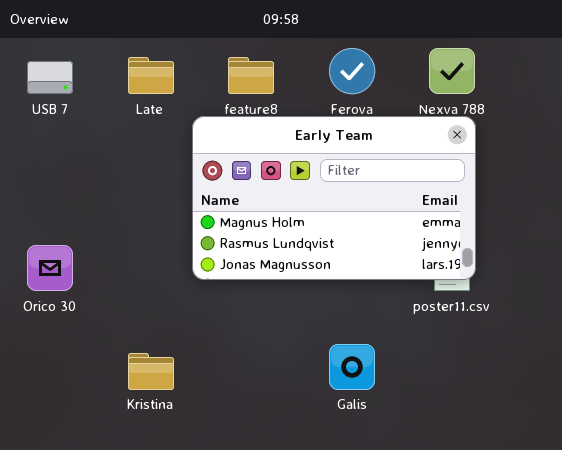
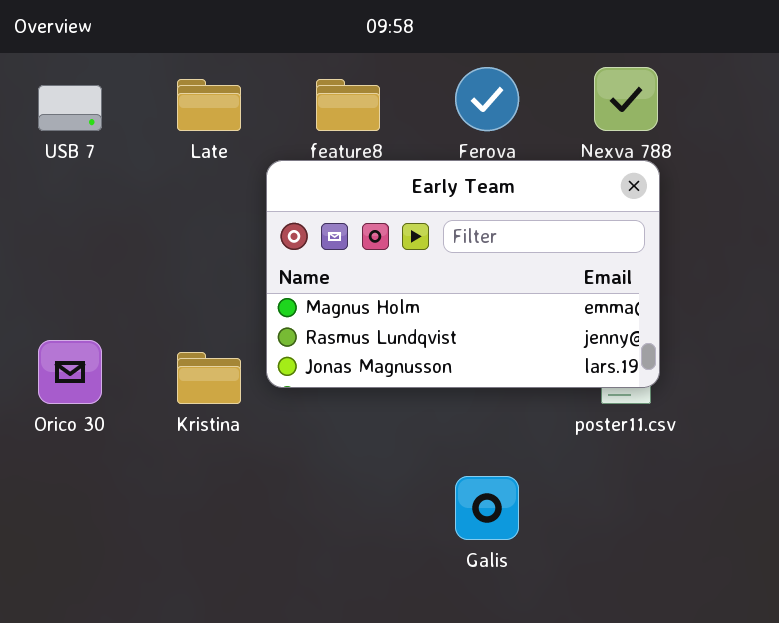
Kristina: [128,353,174,390] -> [177,352,241,404], moved

